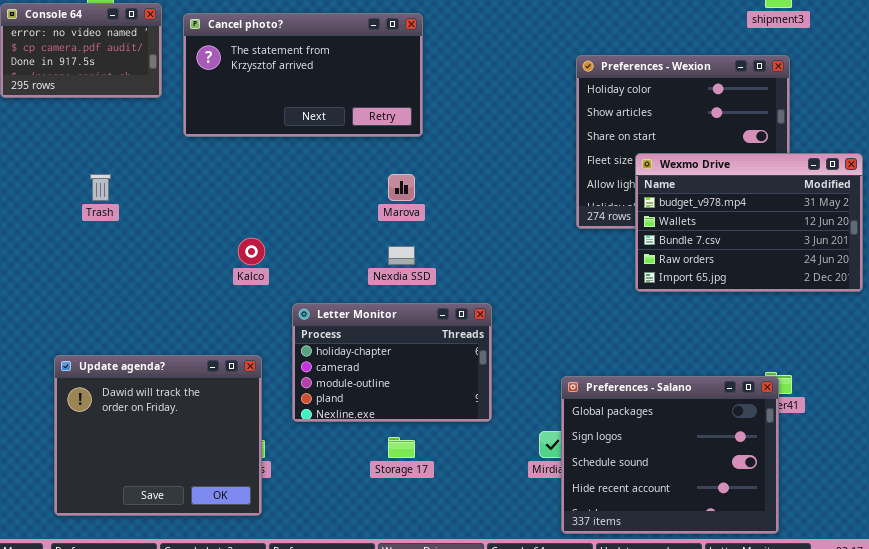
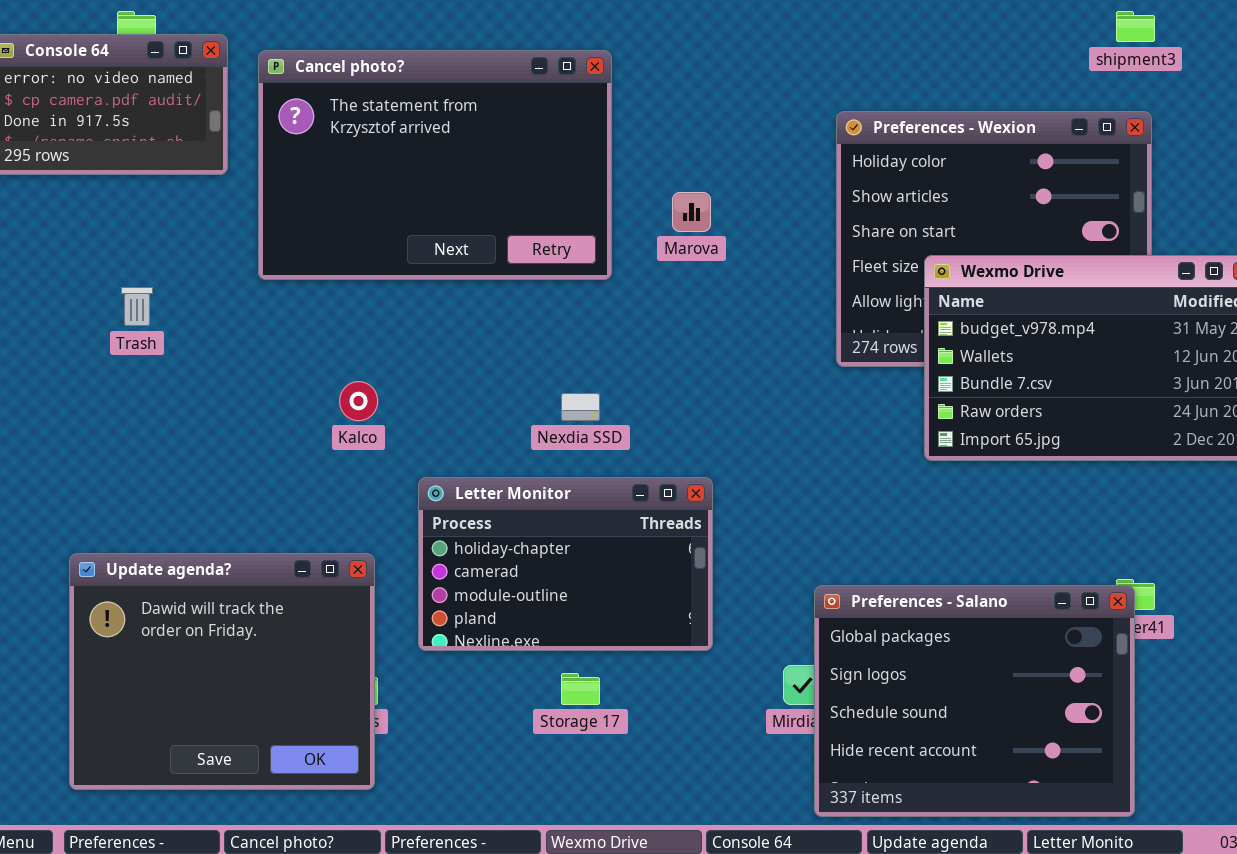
Cancel photo?: [183,13,423,137] -> [258,50,612,280], resized
Marova: [388,174,415,201] -> [672,192,711,232], moved

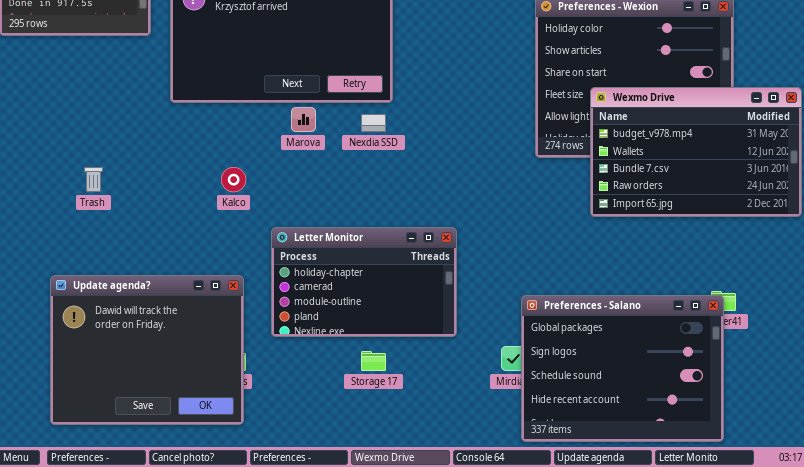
Marova: [672,192,711,232] -> [291,107,316,132], moved
Trash: [121,287,153,326] -> [84,167,103,192], moved
Nexdia SSD: [561,393,600,421] -> [361,114,386,132], moved

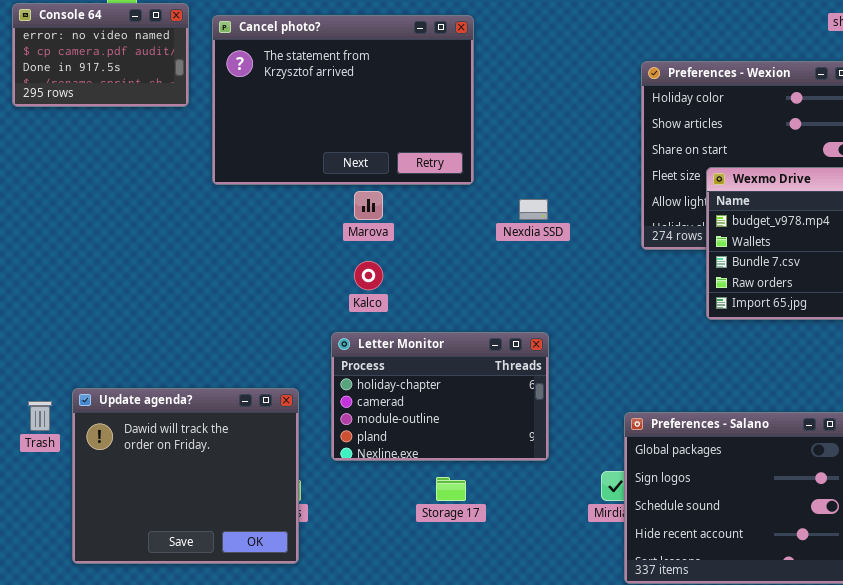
Nexdia SSD: [361,114,386,132] -> [519,199,548,220], moved
Trash: [84,167,103,192] -> [28,401,52,431], moved
Kalco: [221,167,246,192] -> [354,261,383,290], moved

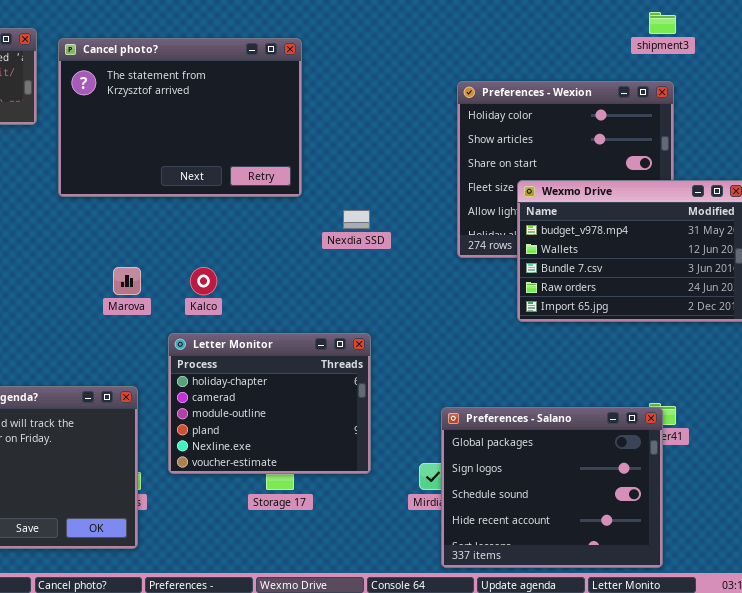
Marova: [354,191,383,220] -> [113,267,141,295], moved
Letter Monitor: [331,332,549,461] -> [168,333,371,474], resized

